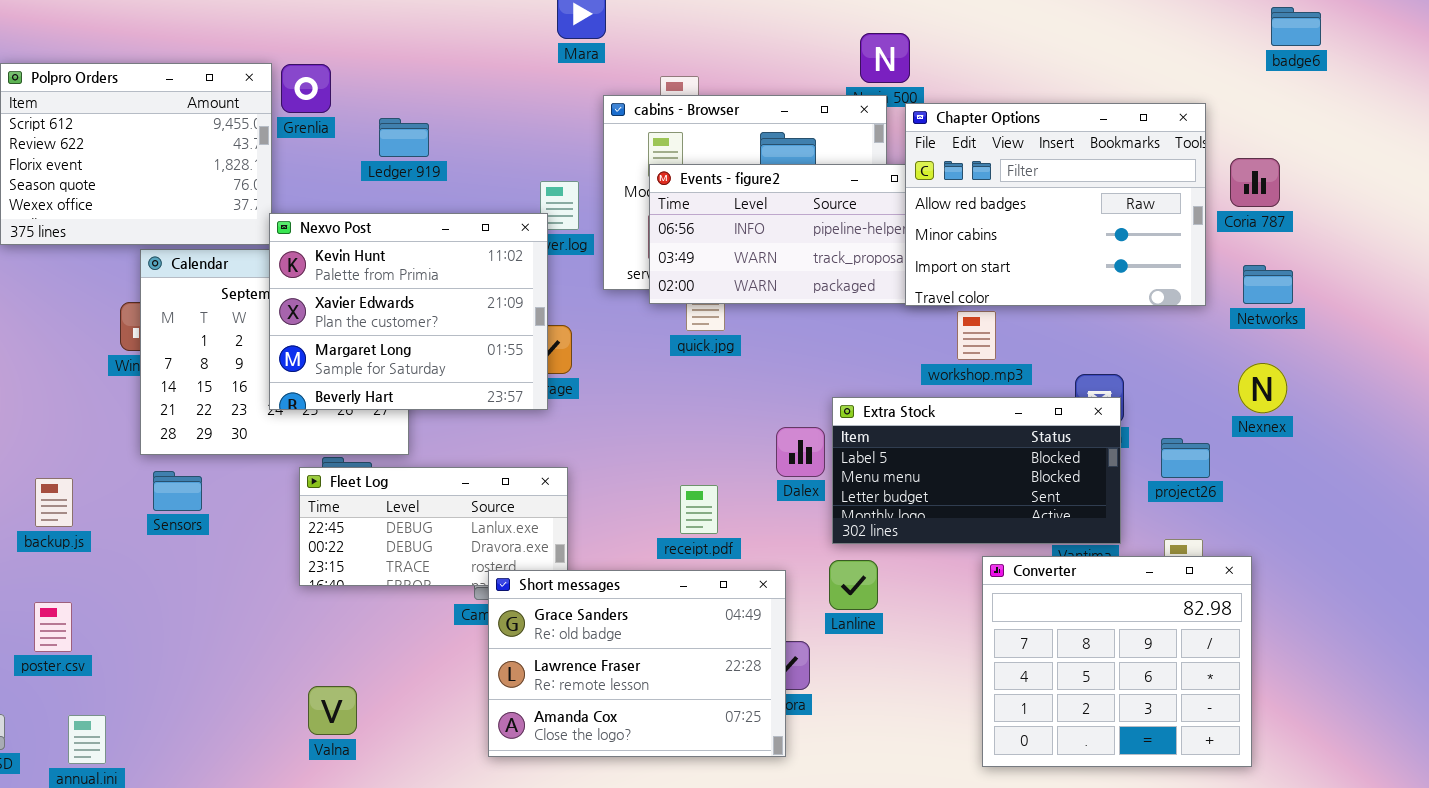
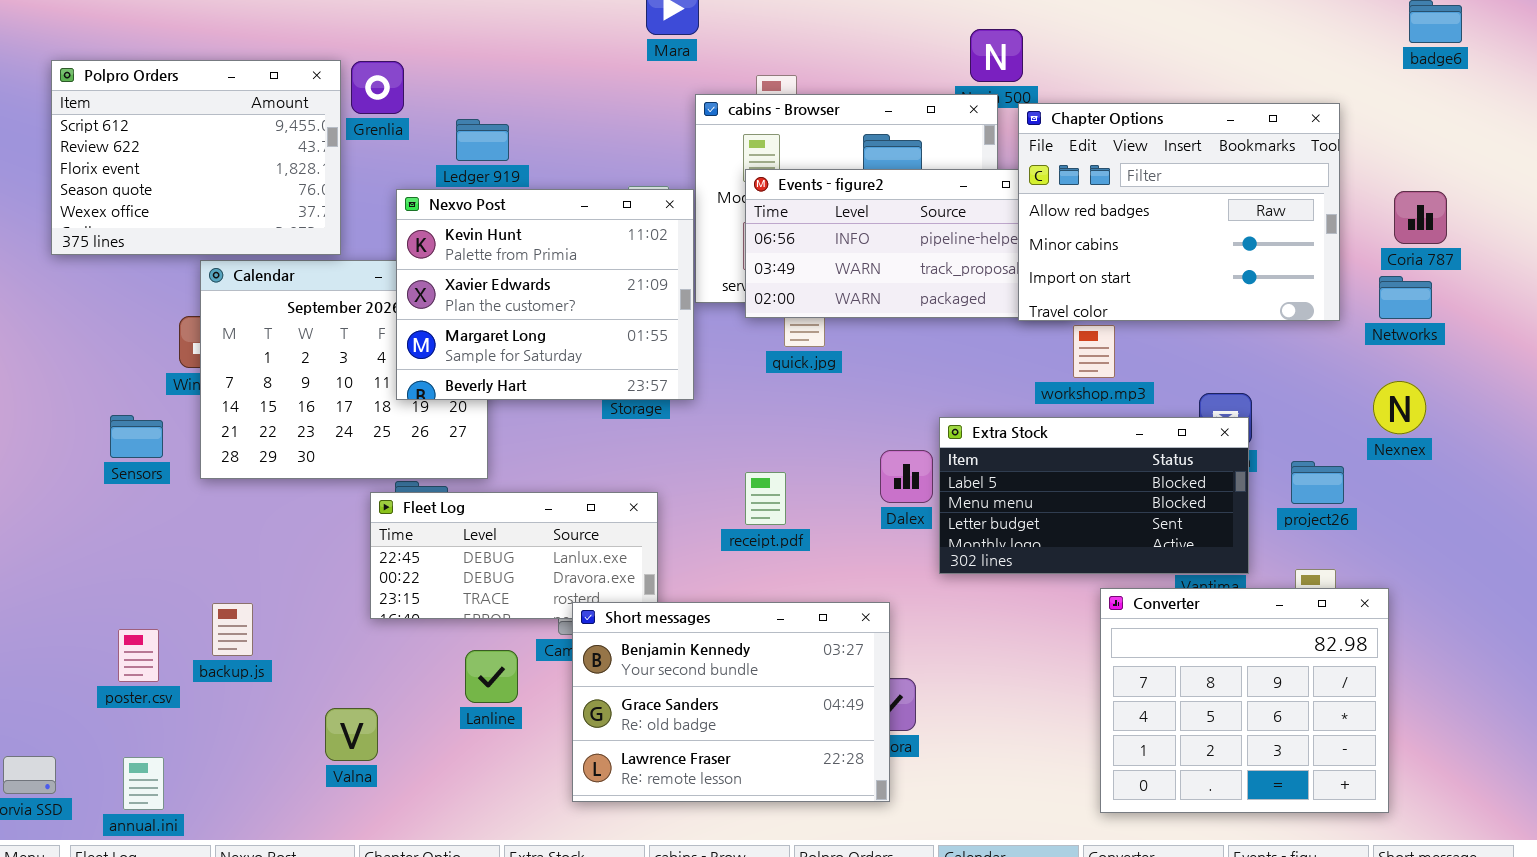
Coria 787: [1230,158,1280,207] -> [1394,191,1447,244], moved
Nexvo Post: [269,213,548,410] -> [396,189,694,400], moved
Sensors: [153,471,202,511] -> [110,415,163,458], moved
backup.js: [35,478,73,527] -> [212,603,253,656], moved
receipt.pdf: [680,485,718,534] -> [745,472,786,525], moved
Lanline: [829,560,878,610] -> [465,650,518,703], moved
Short messages: [488,570,786,757] -> [572,602,890,802], scrolled up 1 row
poster.csv: [34,602,72,652] -> [118,629,159,682], moved
Valna: [308,686,357,735] -> [325,708,378,761], moved

